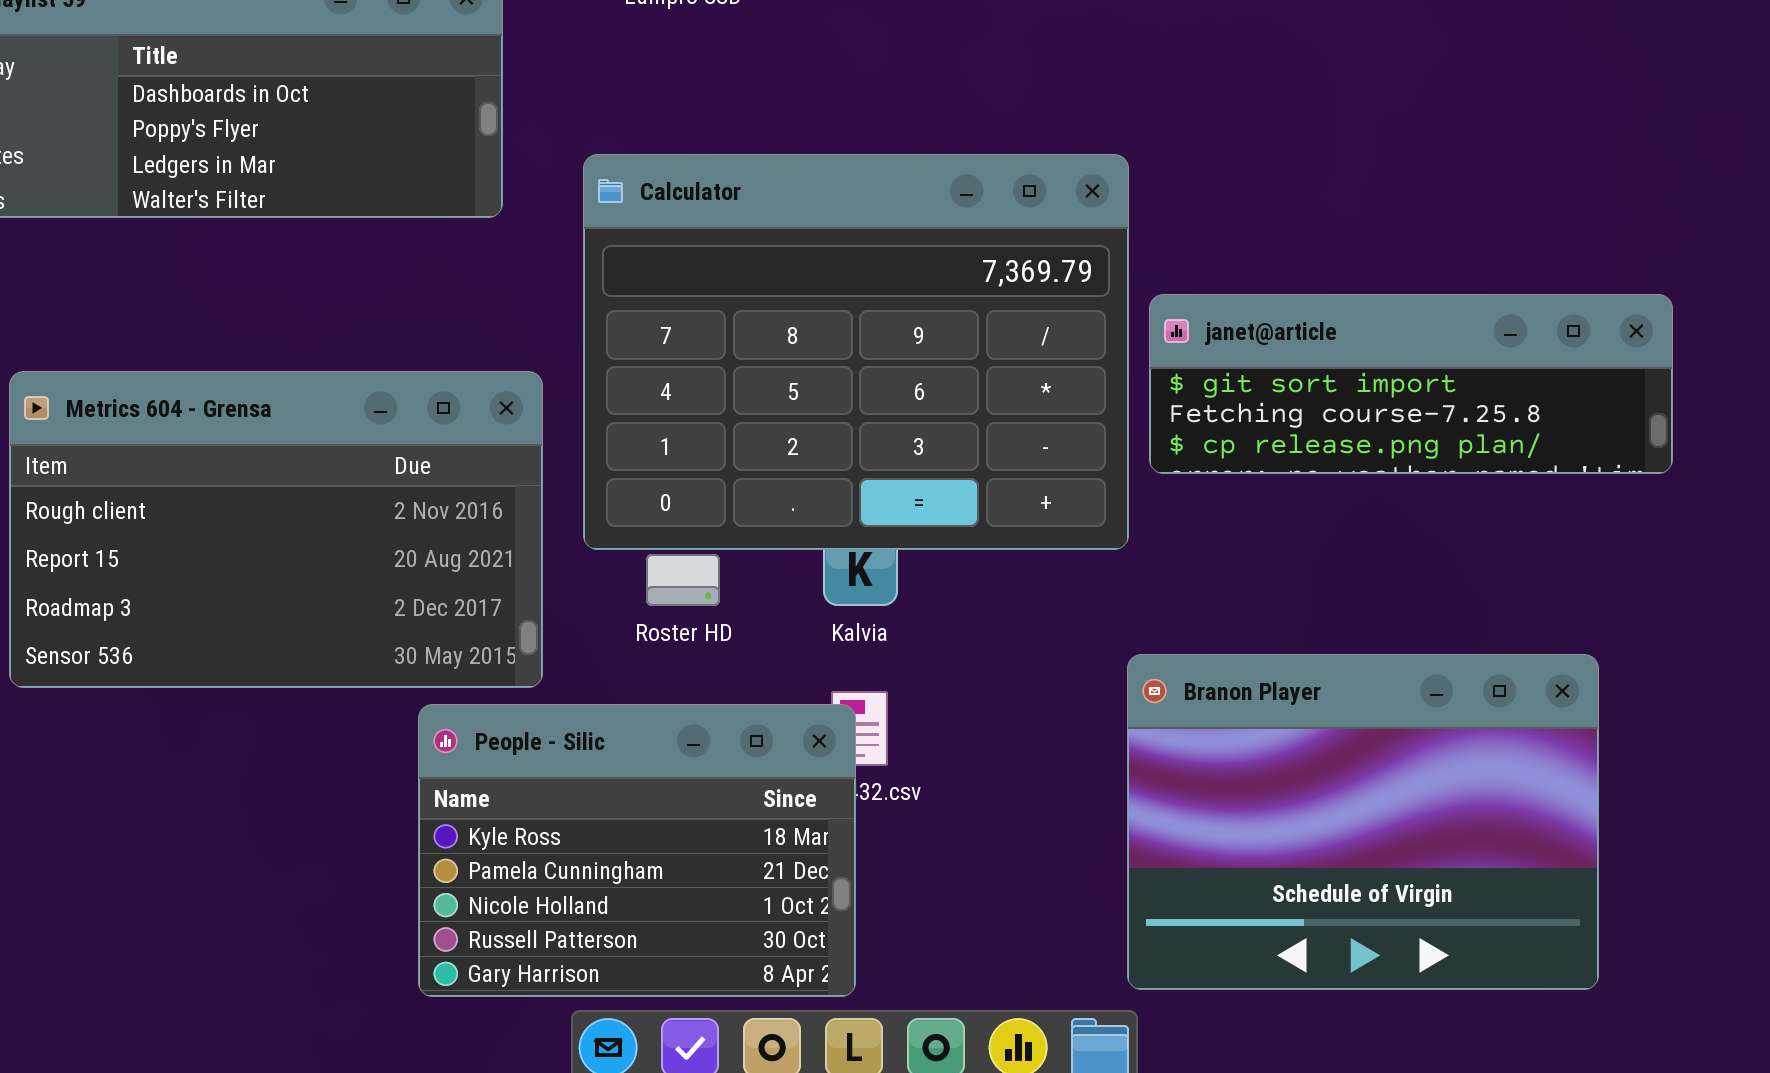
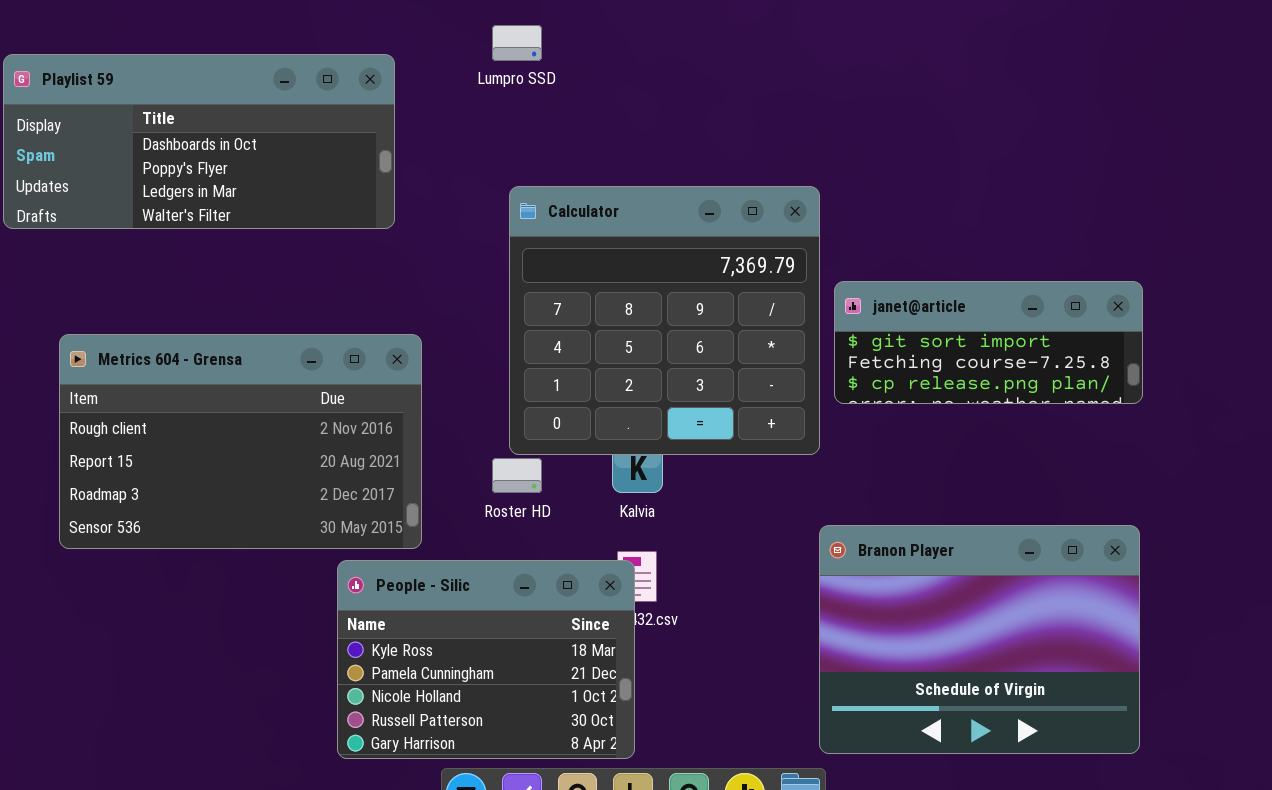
Calculator: [583,154,1129,550] -> [509,186,820,455], resized
janet@article: [1149,294,1673,474] -> [834,281,1143,404], resized

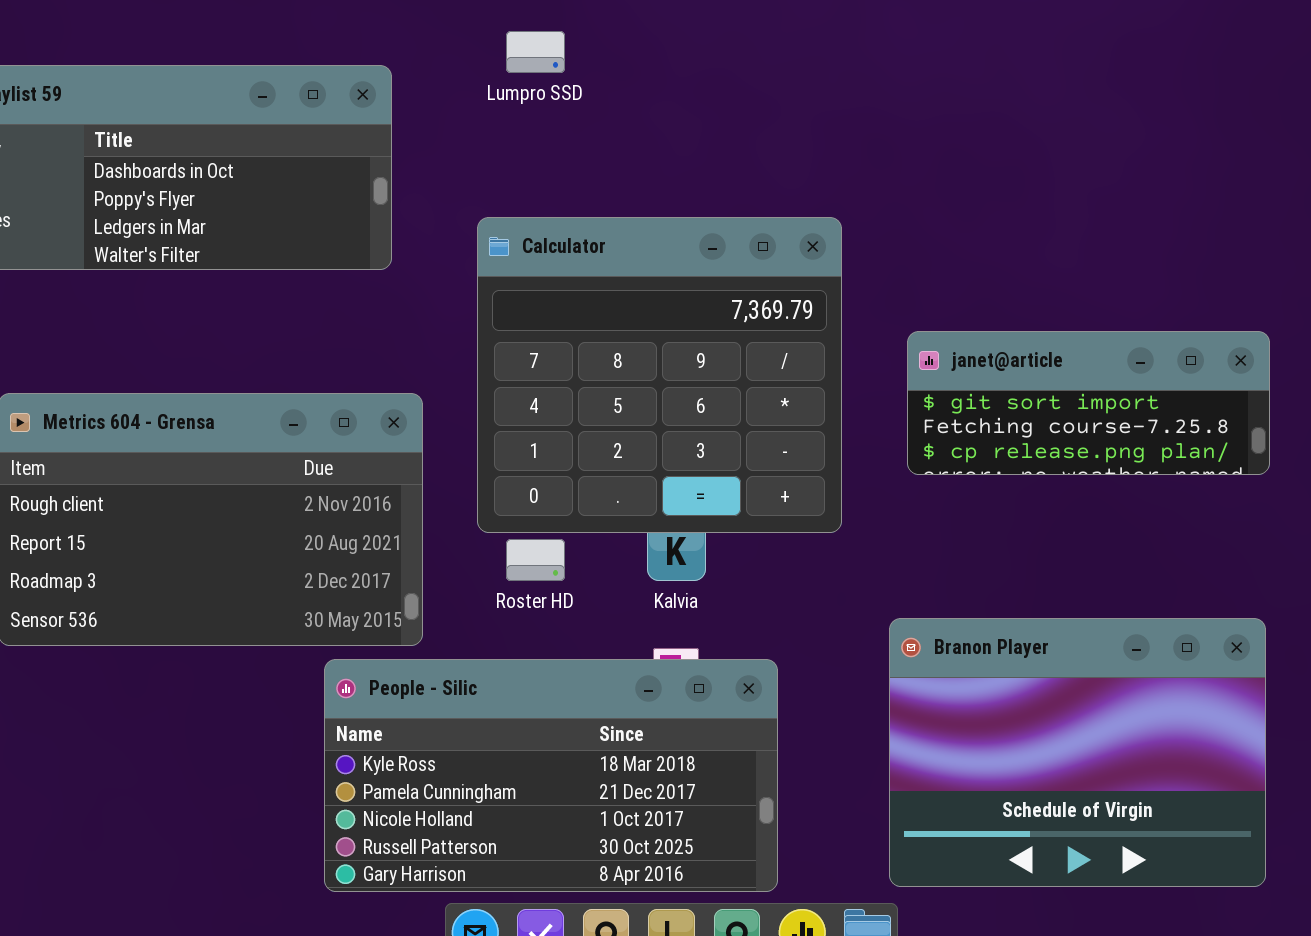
Calculator: [509,186,820,455] -> [477,217,842,533], moved
People - Silic: [337,560,635,759] -> [324,659,778,892], resized

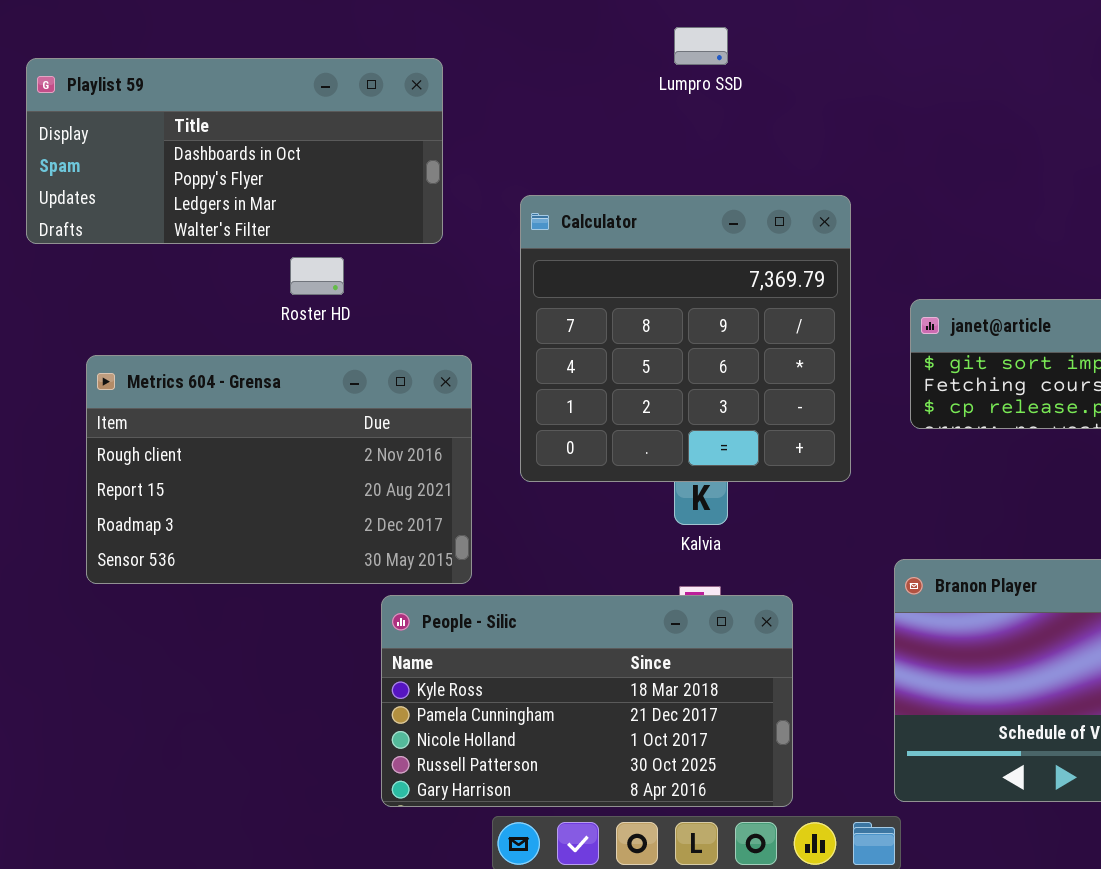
Lumpro SSD: [506,31,565,73] -> [674,27,728,65], moved
Roster HD: [506,539,565,581] -> [290,257,344,295], moved

